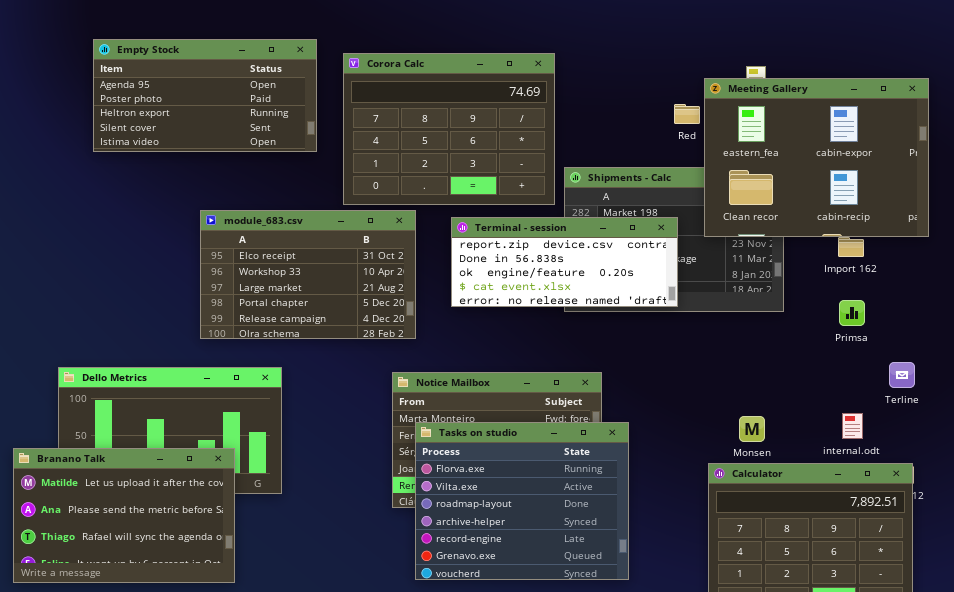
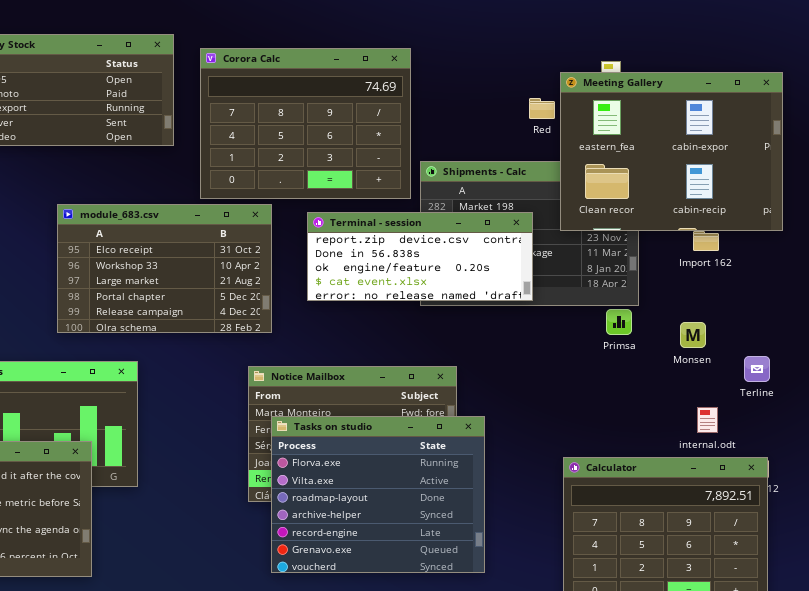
Primsa: [839,300,865,326] -> [606,309,632,335], moved
Monsen: [739,416,765,442] -> [680,322,706,348], moved

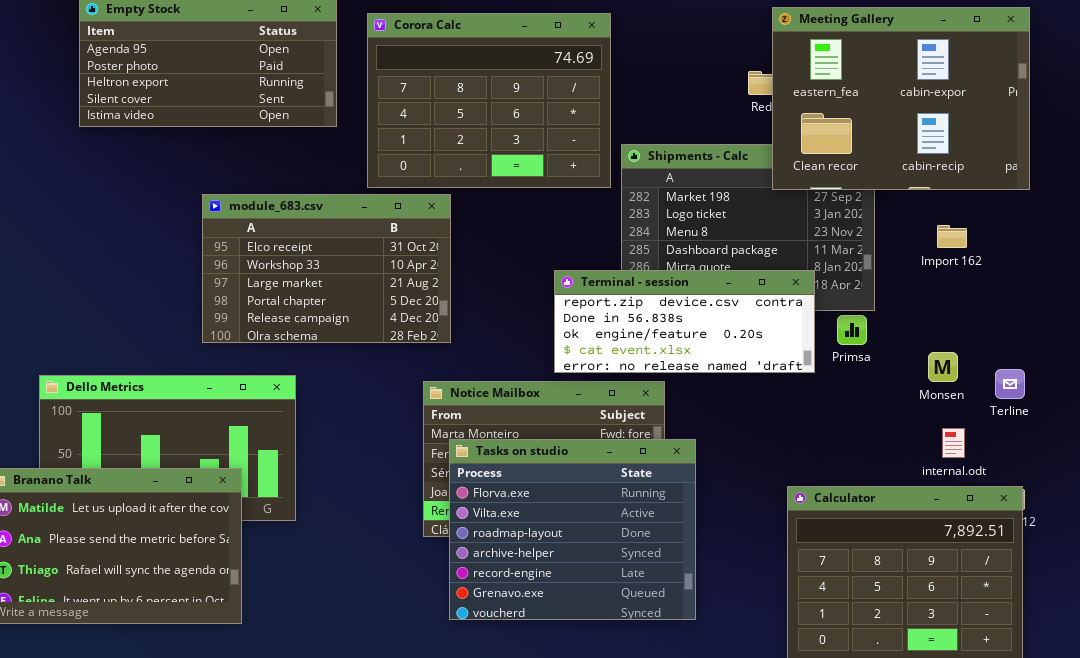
Meeting Gallery: [560,72,783,231] -> [772,7,1030,190], moved
Terminal - session: [307,212,533,301] -> [554,270,815,373], moved
Monsen: [680,322,706,348] -> [928,352,958,382], moved

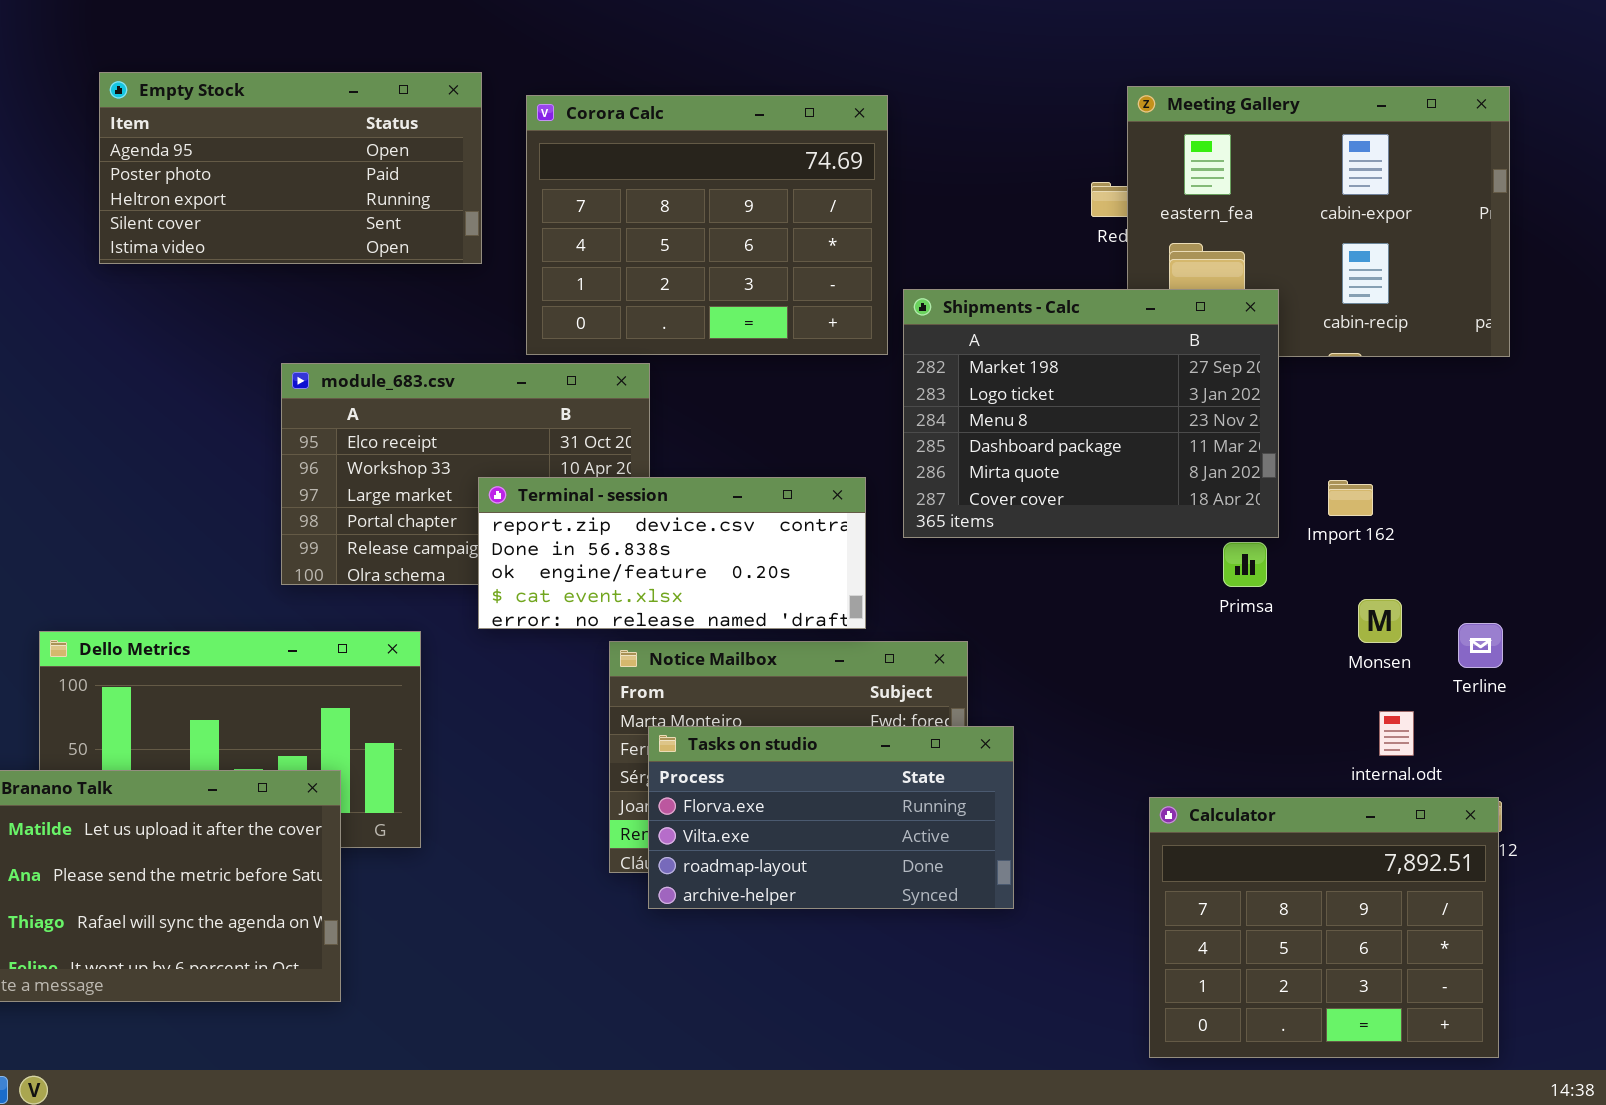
Shipments - Calc: [621,144,875,311] -> [903,289,1279,538], raised
Import 162: [937,225,967,248] -> [1328,480,1373,516], moved
Terminal - session: [554,270,815,373] -> [478,477,866,629], moved
Tasks on studio: [449,439,696,620] -> [648,726,1014,909], resized

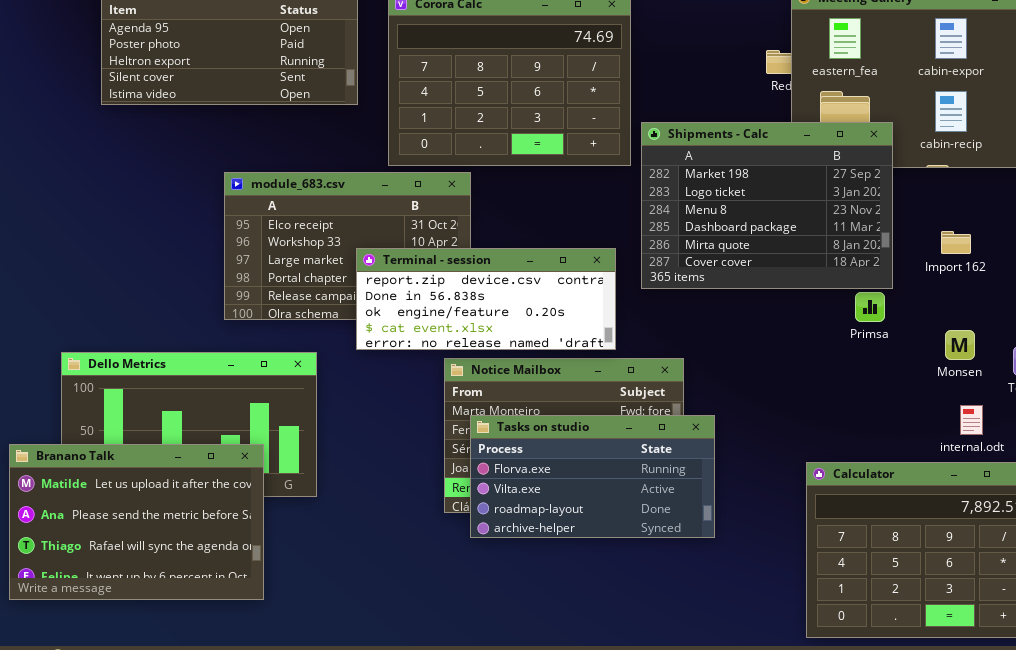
Import 162: [1328,480,1373,516] -> [941,231,971,254], moved

